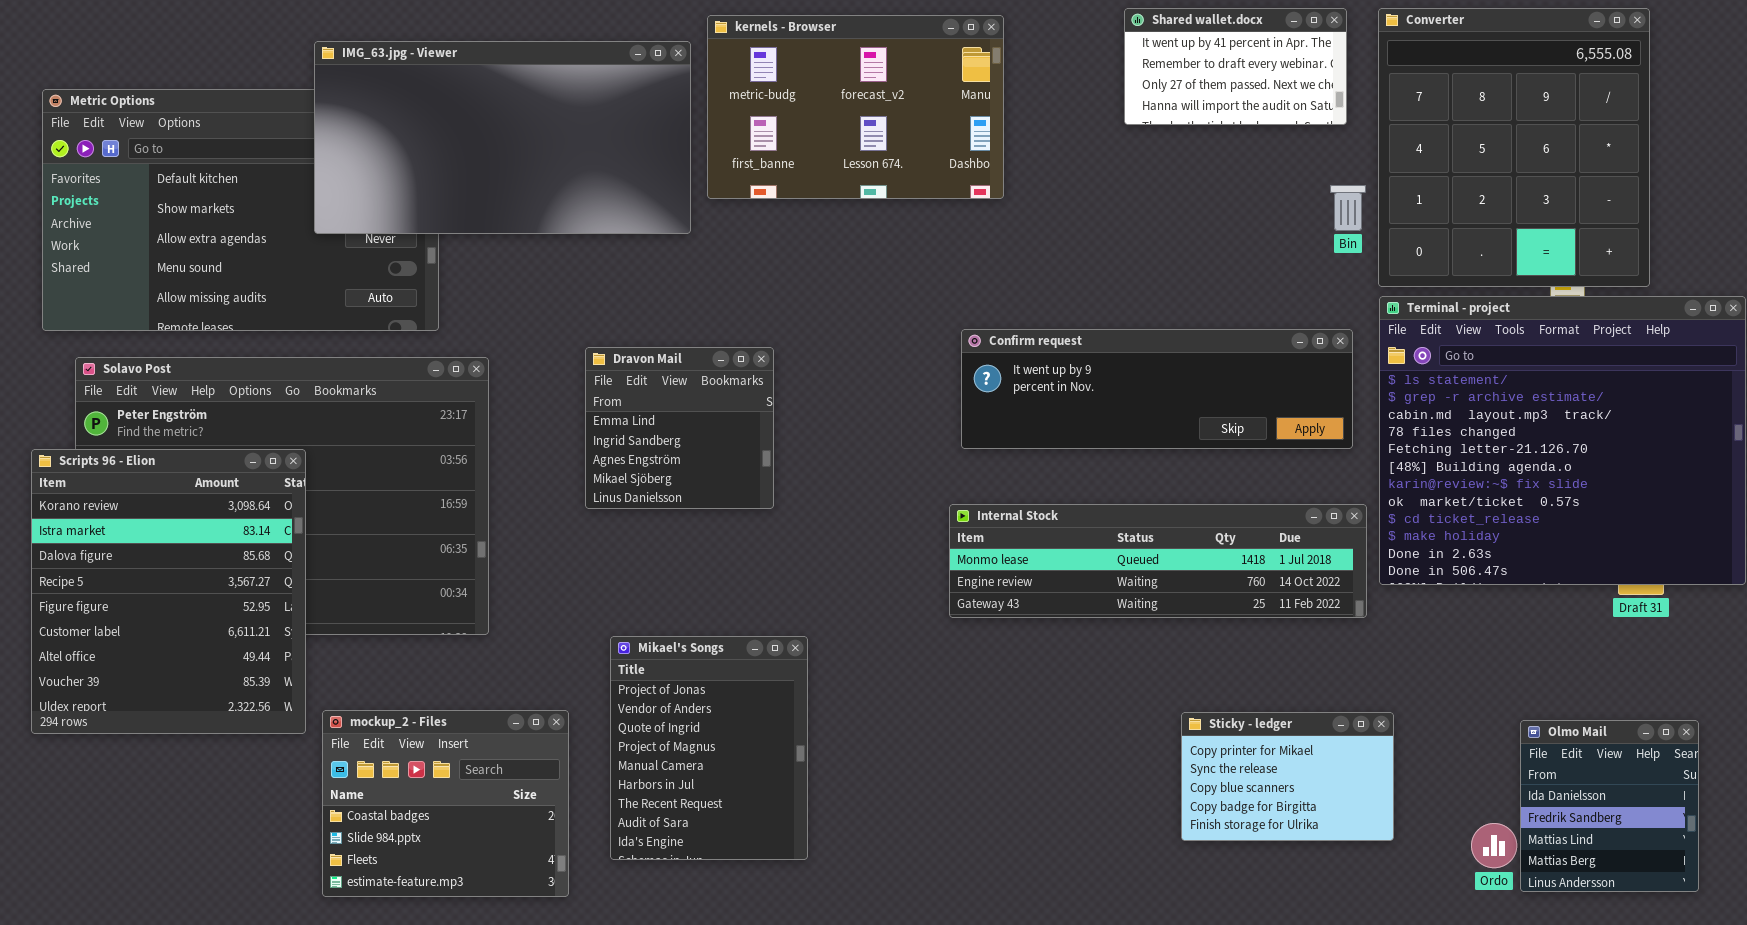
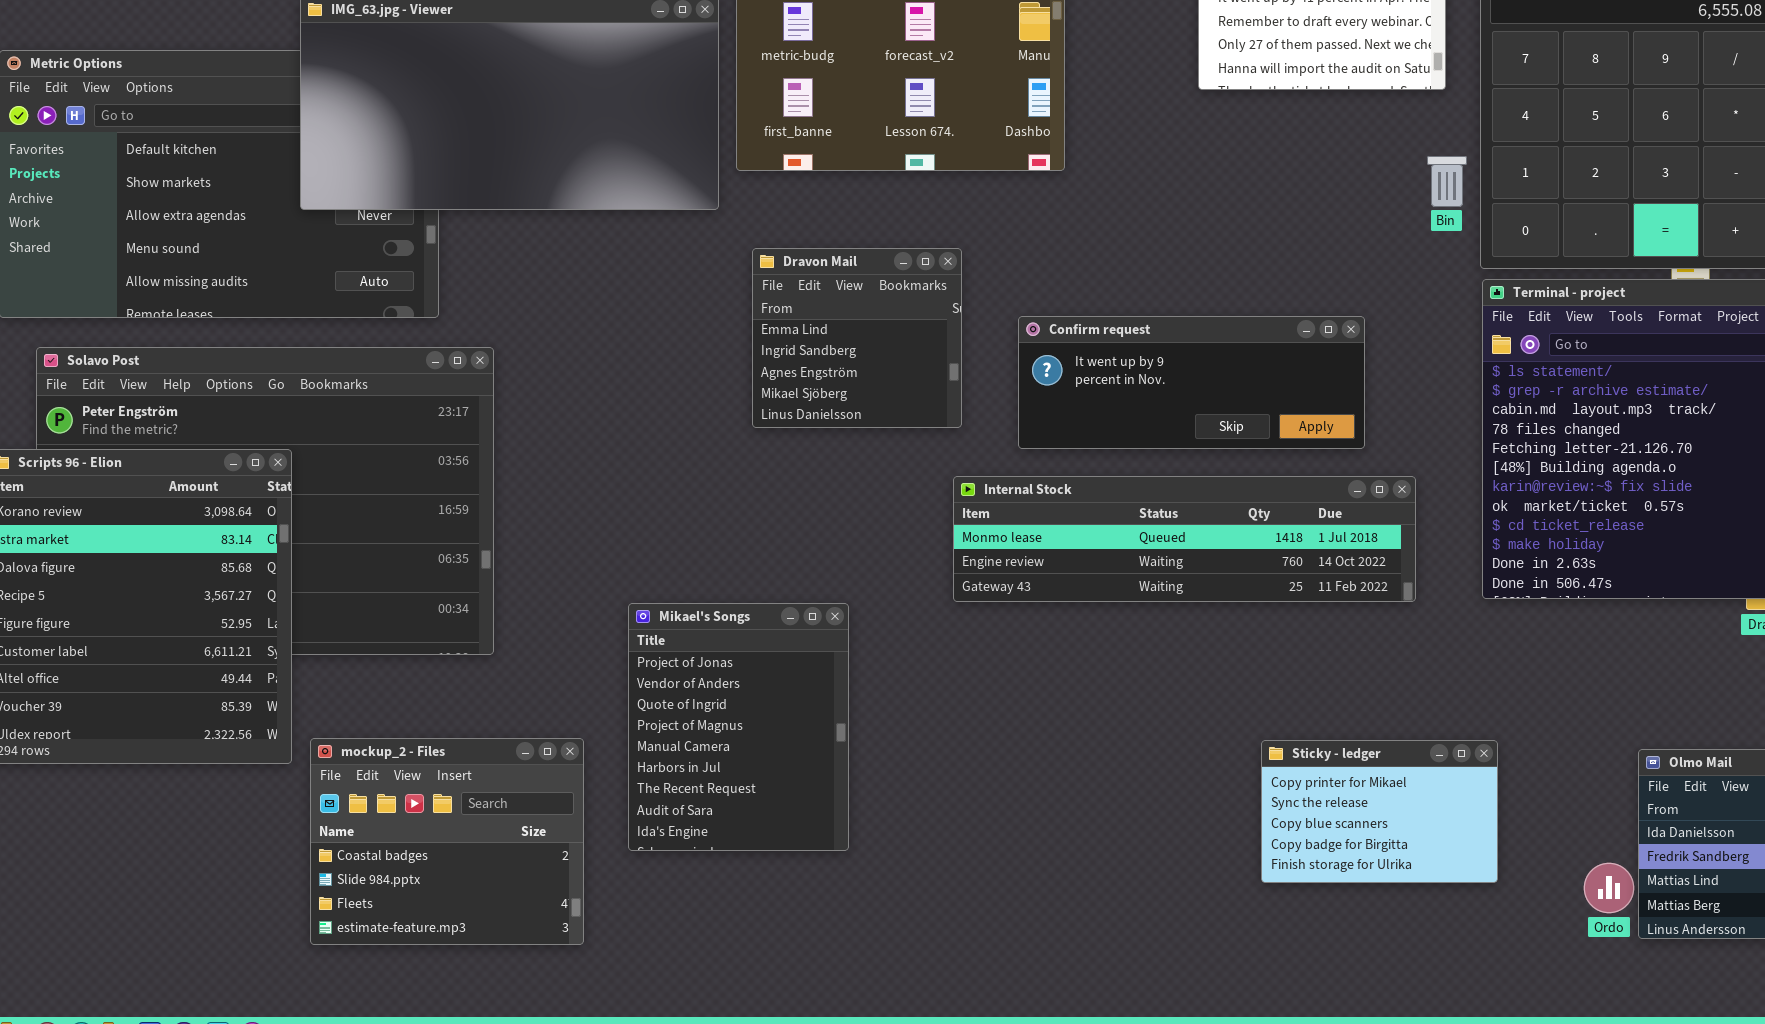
Confirm request: [961,329,1353,449] -> [1018,316,1365,449], resized
Dravon Mail: [585,347,774,509] -> [752,248,962,428], moved
Internal Stock: [949,504,1367,618] -> [953,476,1416,602], moved
Mikael's Songs: [610,636,808,860] -> [628,603,849,851], moved

